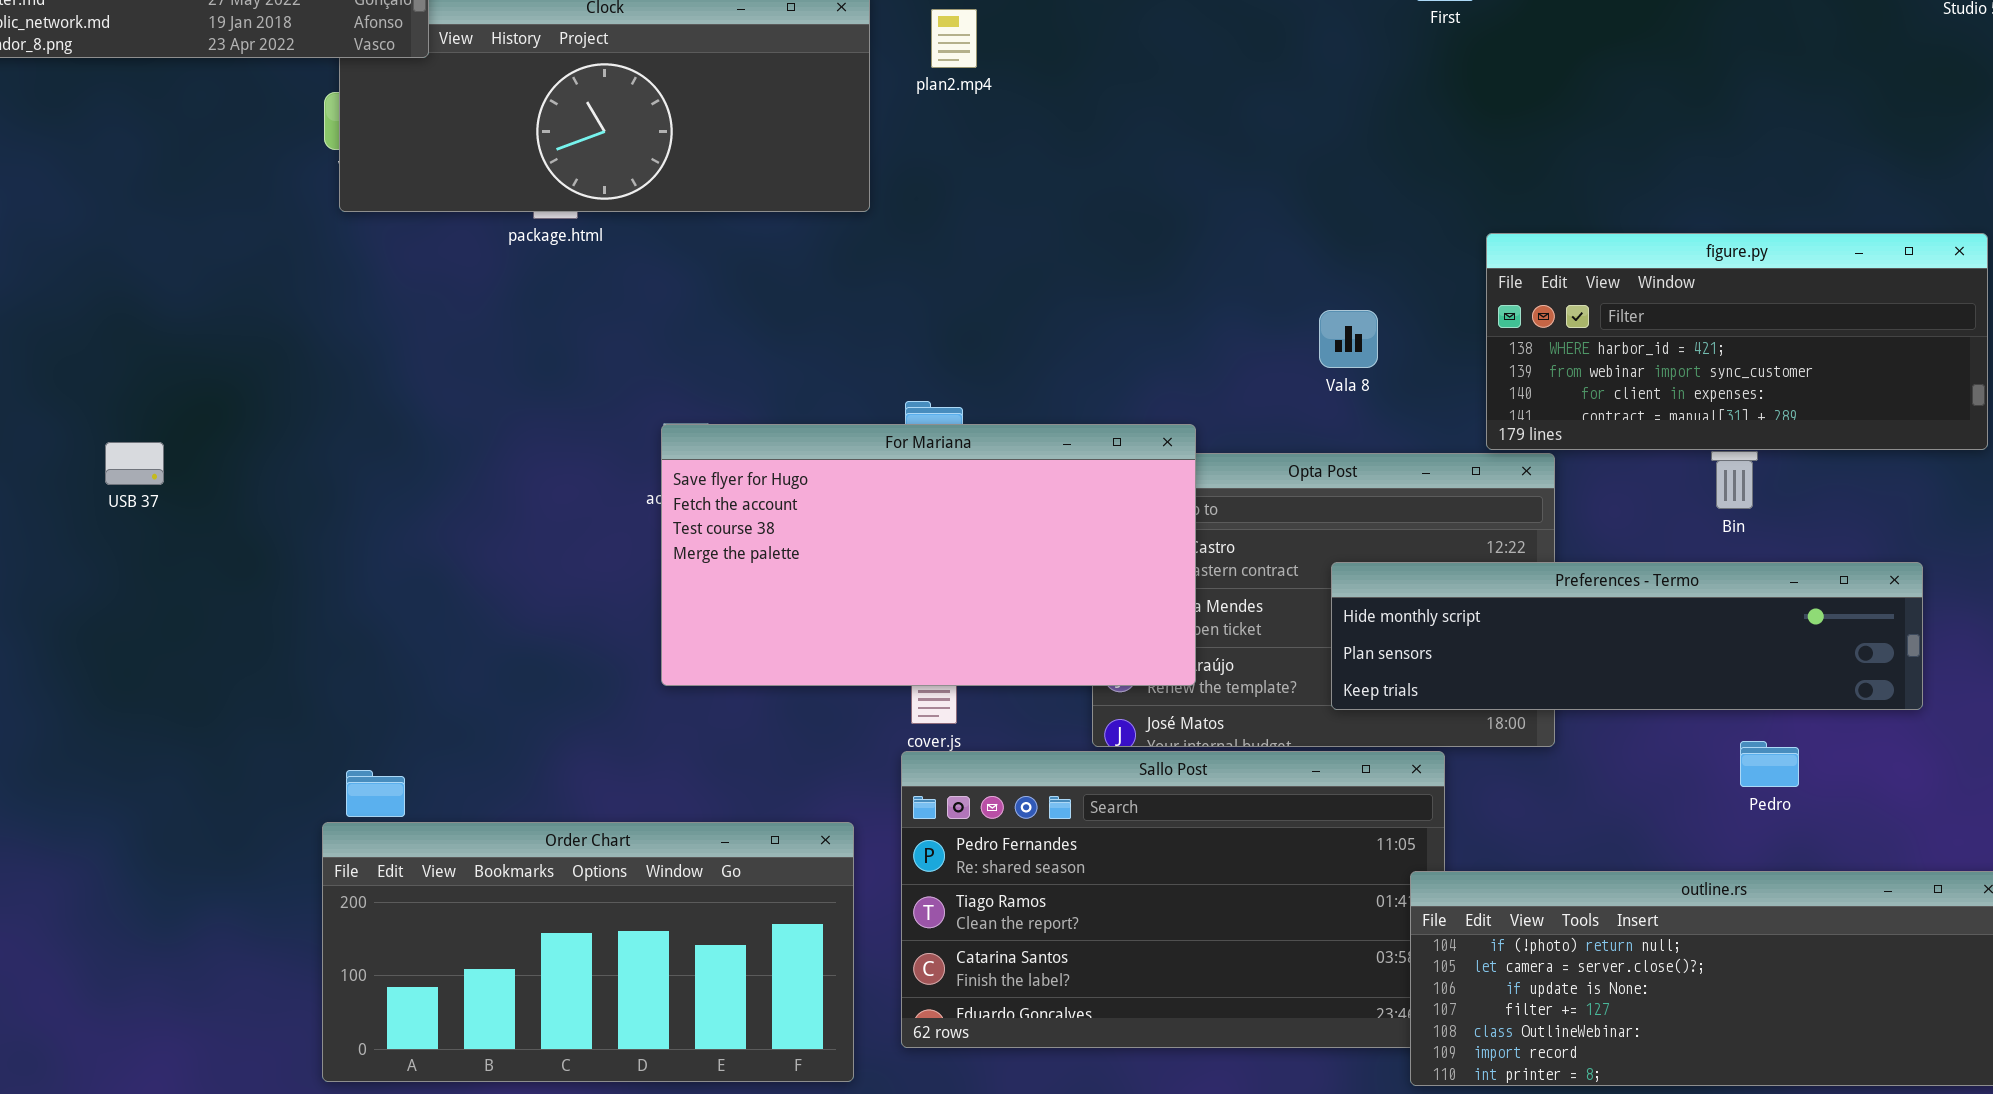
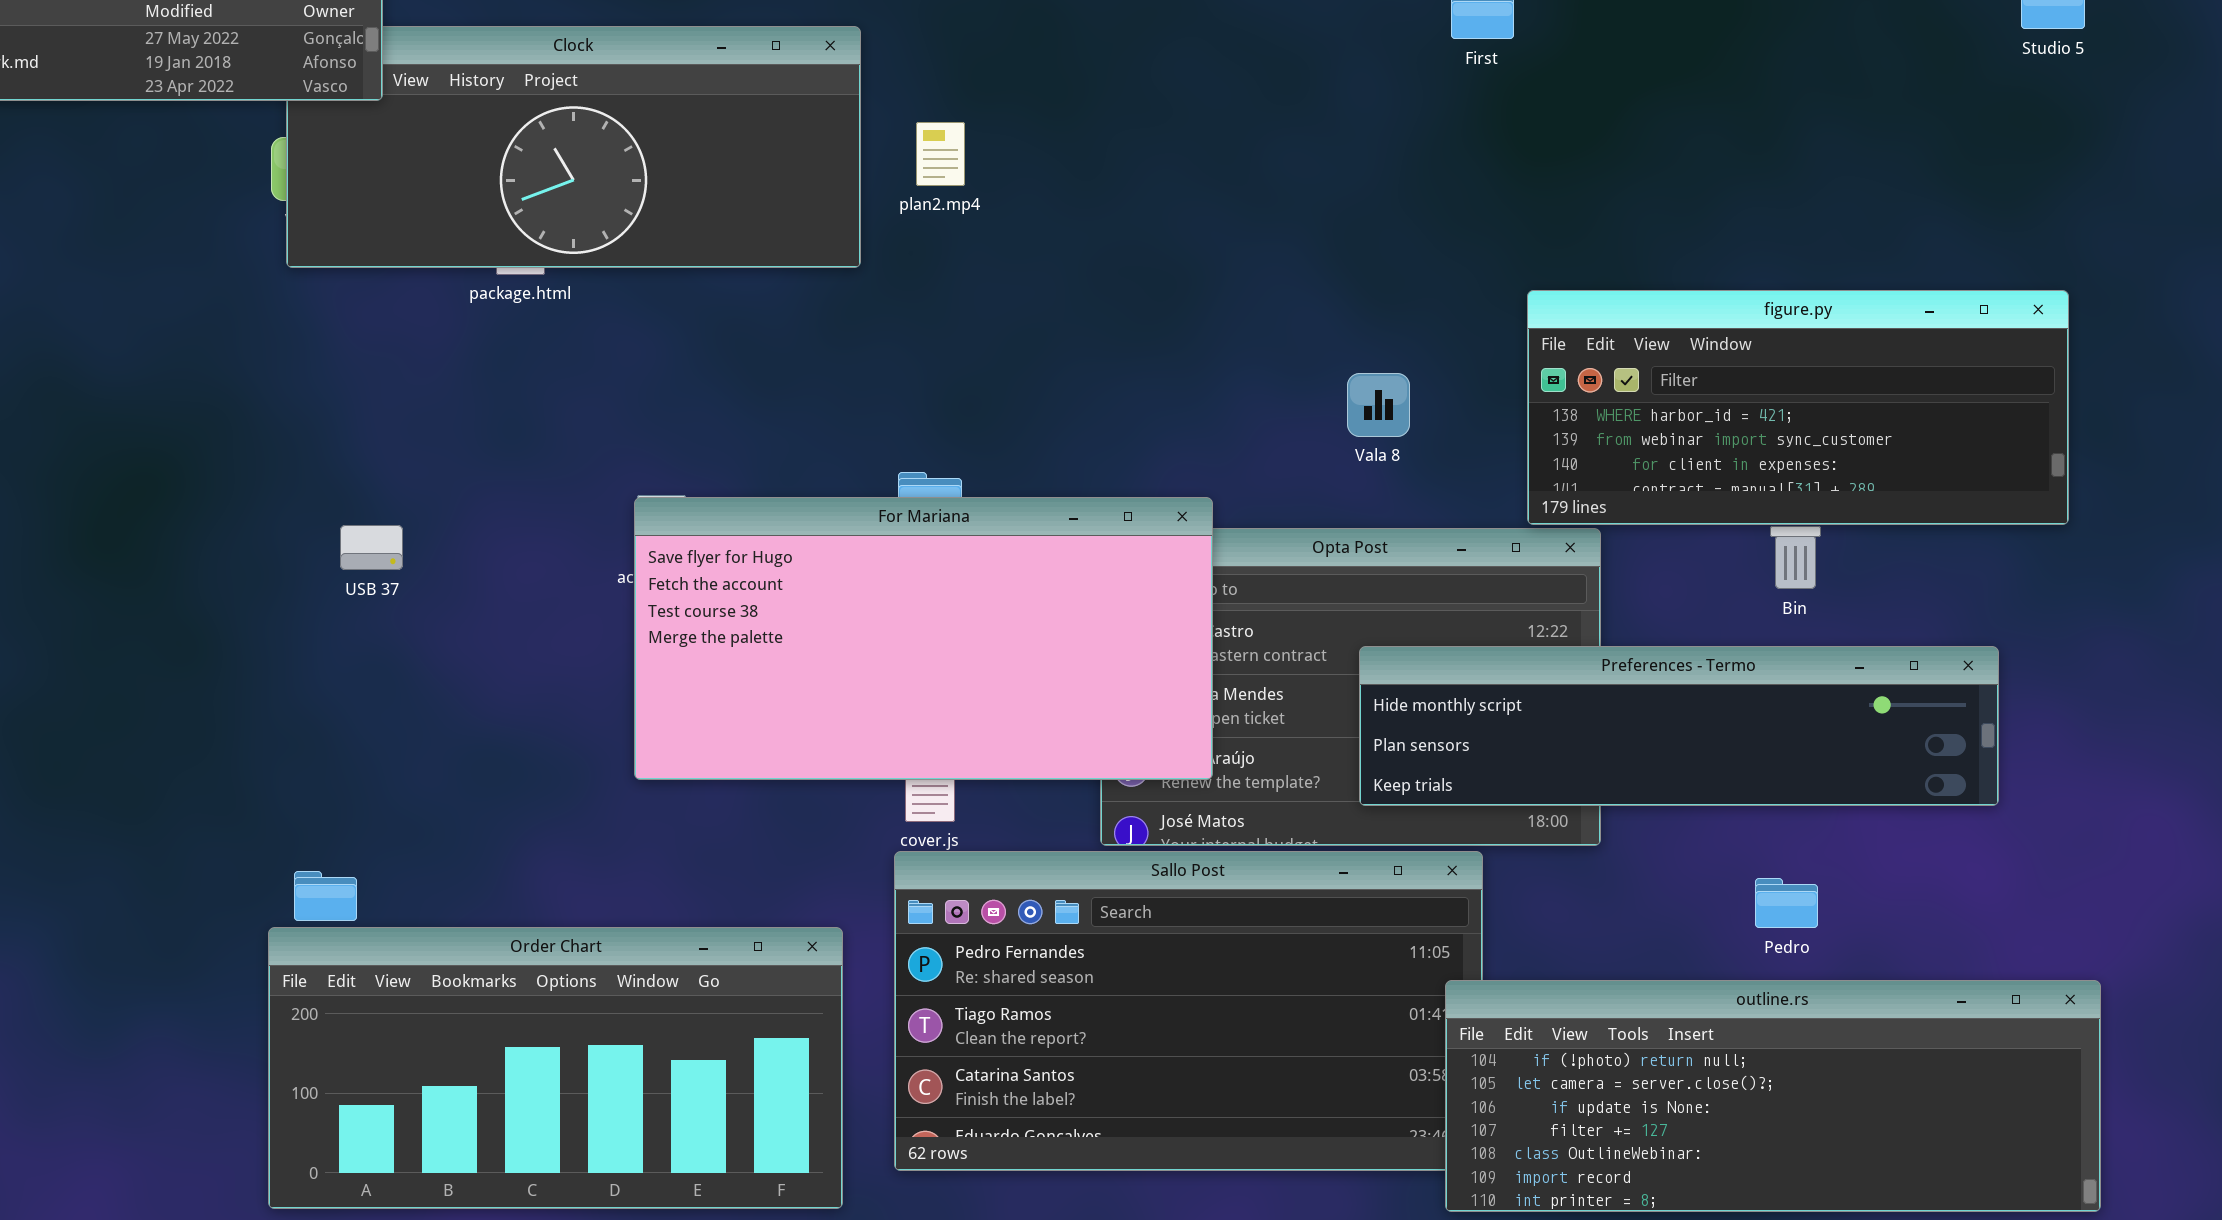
plan2.mp4: [931,9,977,68] -> [916,122,965,186], moved
USB 37: [105,442,164,485] -> [340,525,403,570], moved
Pedro: [1740,741,1799,787] -> [1755,878,1818,928], moved

